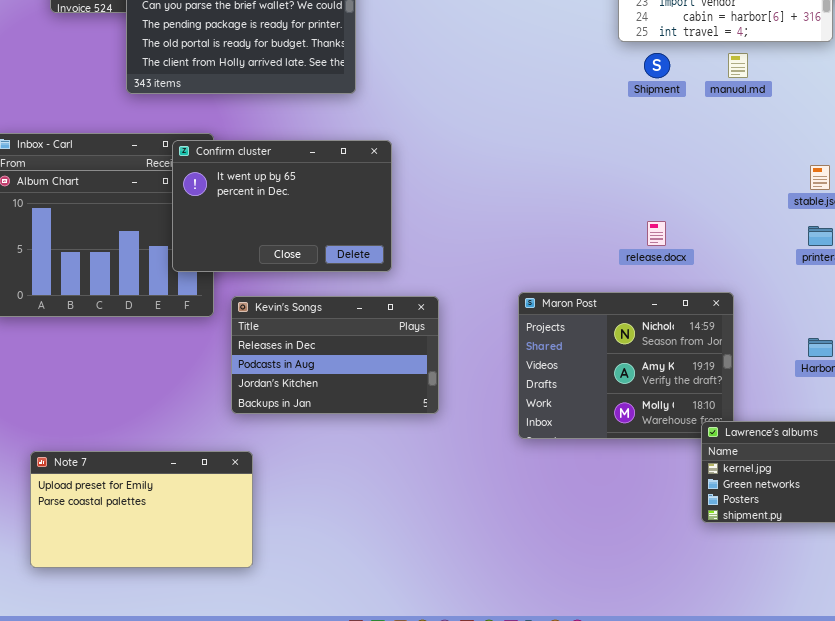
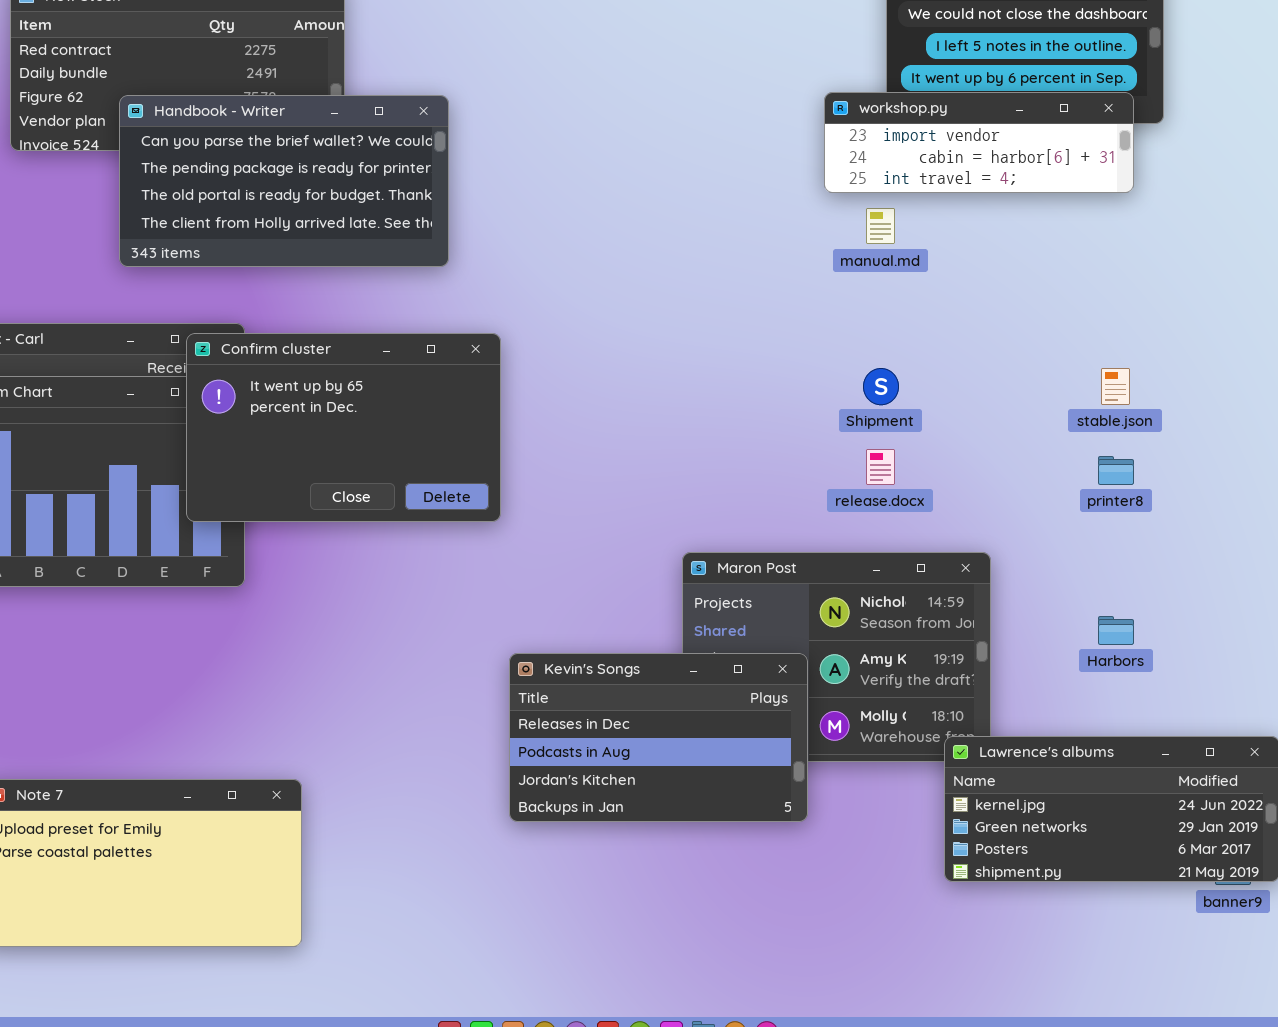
Shipment: [644,53,670,78] -> [863,368,899,405], moved
manual.md: [728,53,748,78] -> [866,208,895,244], moved
Kevin's Songs: [231,296,439,414] -> [509,653,808,822], moved

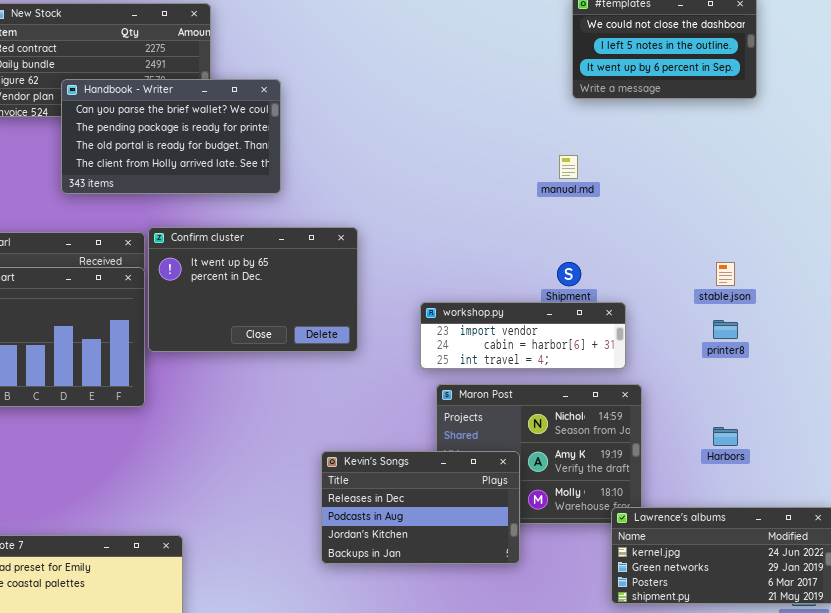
workshop.py: [824,92,1134,193] -> [420,302,626,369], moved
Confirm cluster: [186,333,501,522] -> [148,227,358,352], moved

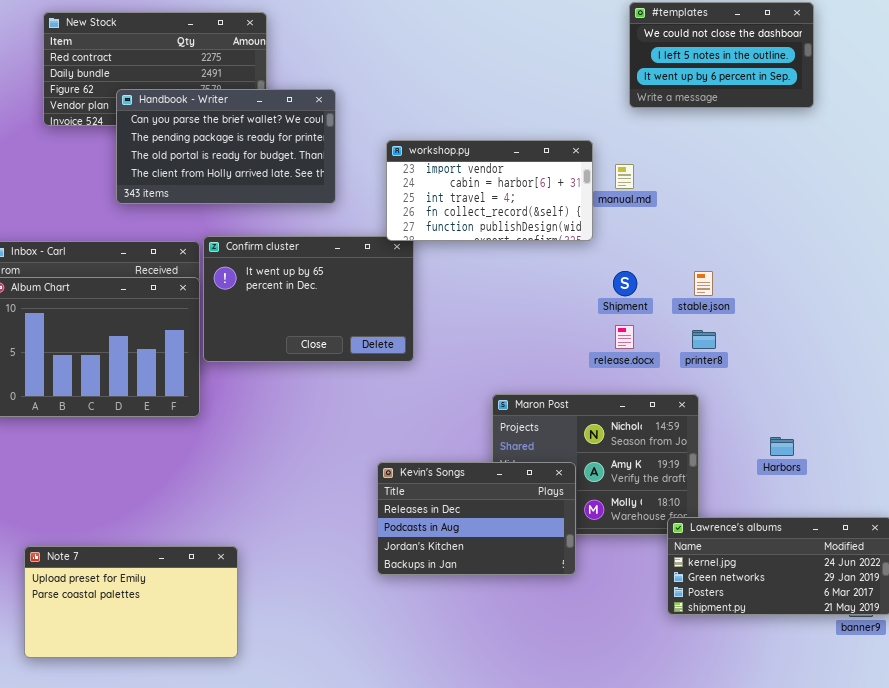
stable.json: [716,262,735,286] -> [694,271,713,296], moved
workshop.py: [420,302,626,369] -> [386,140,593,241], moved, resized
printer8: [713,320,738,339] -> [692,330,716,349], moved

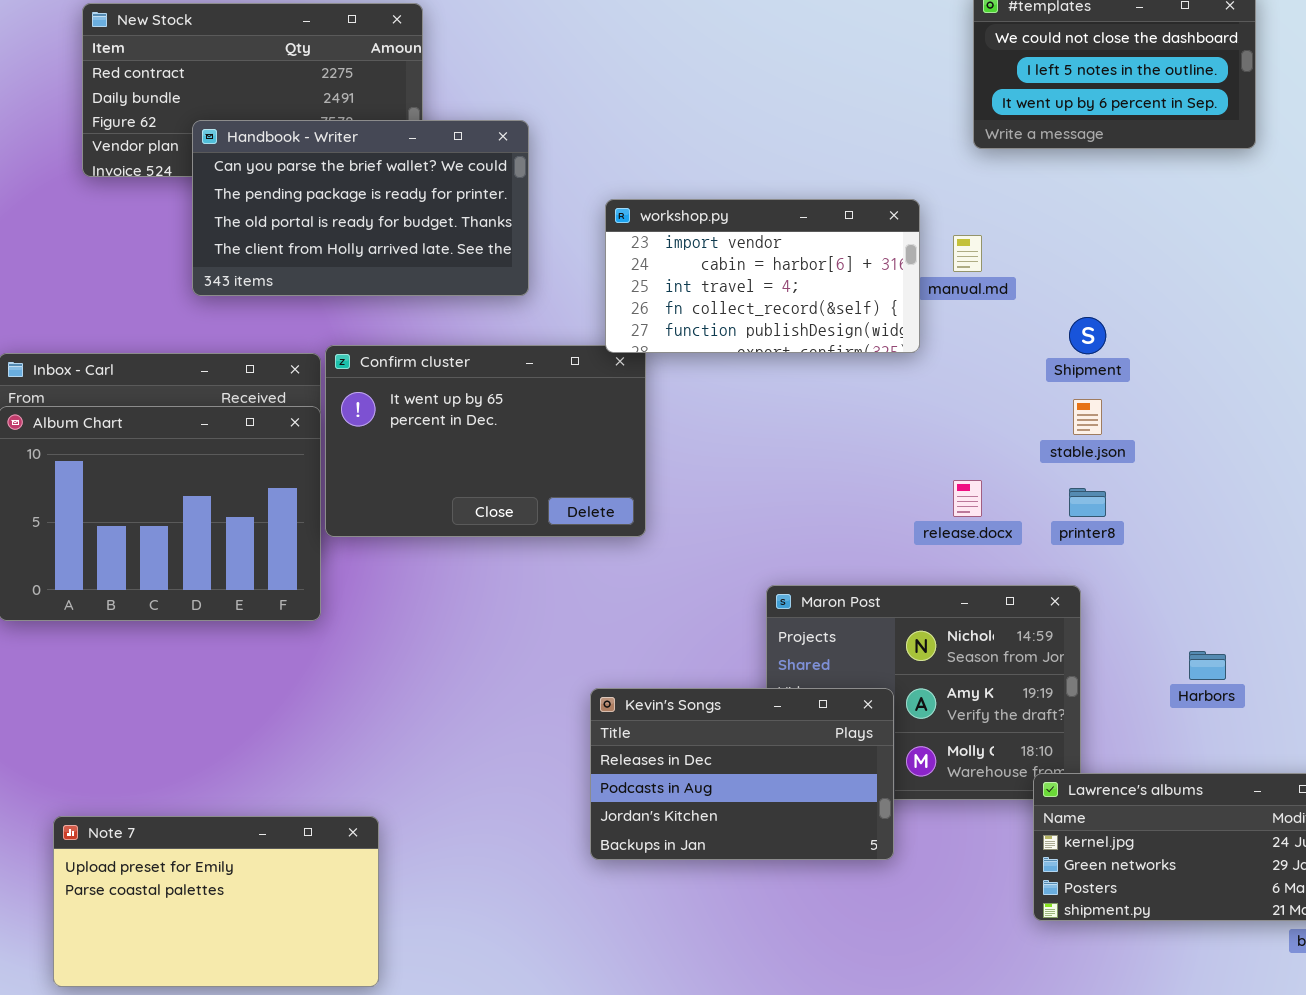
Shipment: [613,271,637,296] -> [1069,317,1106,354], moved

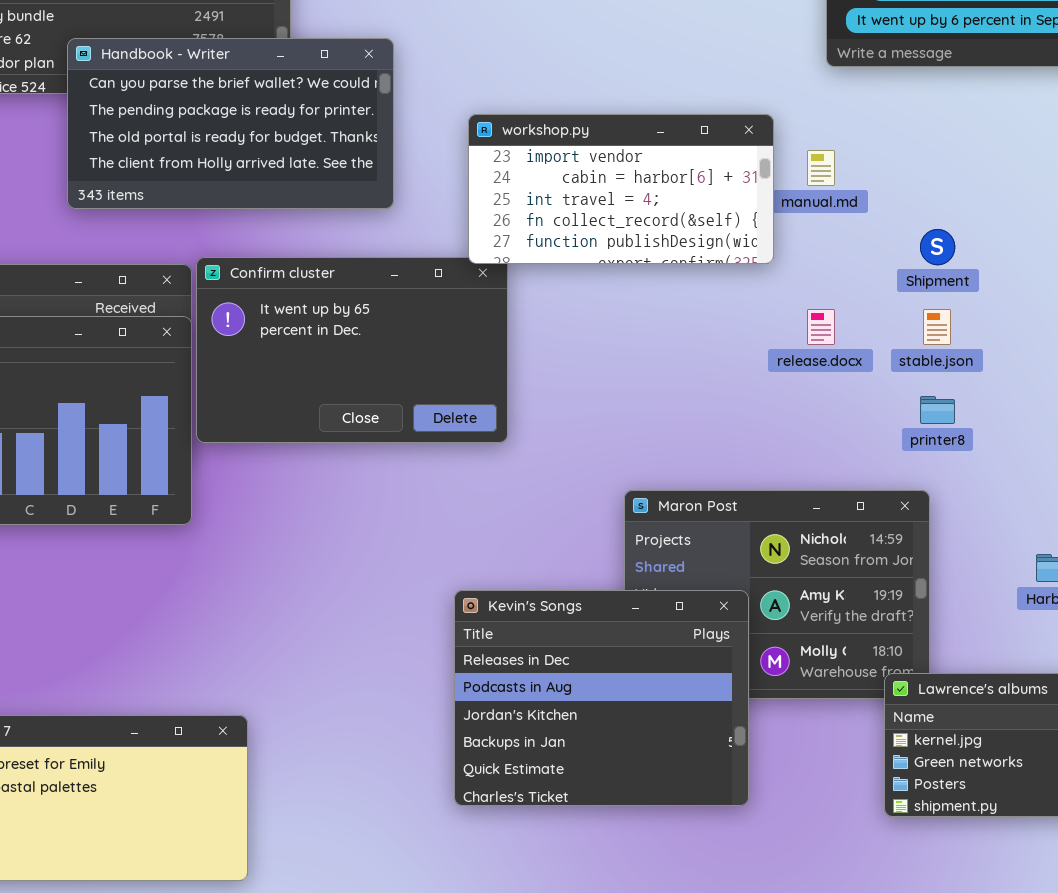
release.docx: [953,480,982,517] -> [807,309,835,345], moved
Kevin's Songs: [590,688,894,860] -> [454,590,749,806], resized

